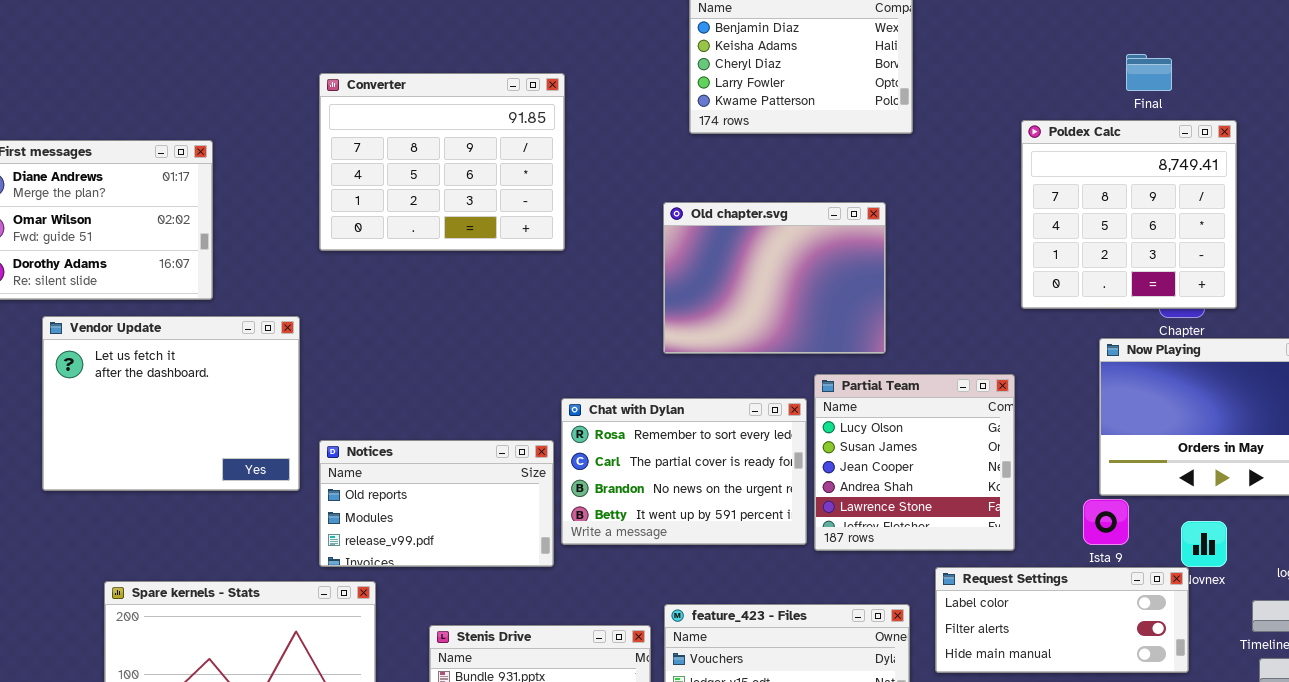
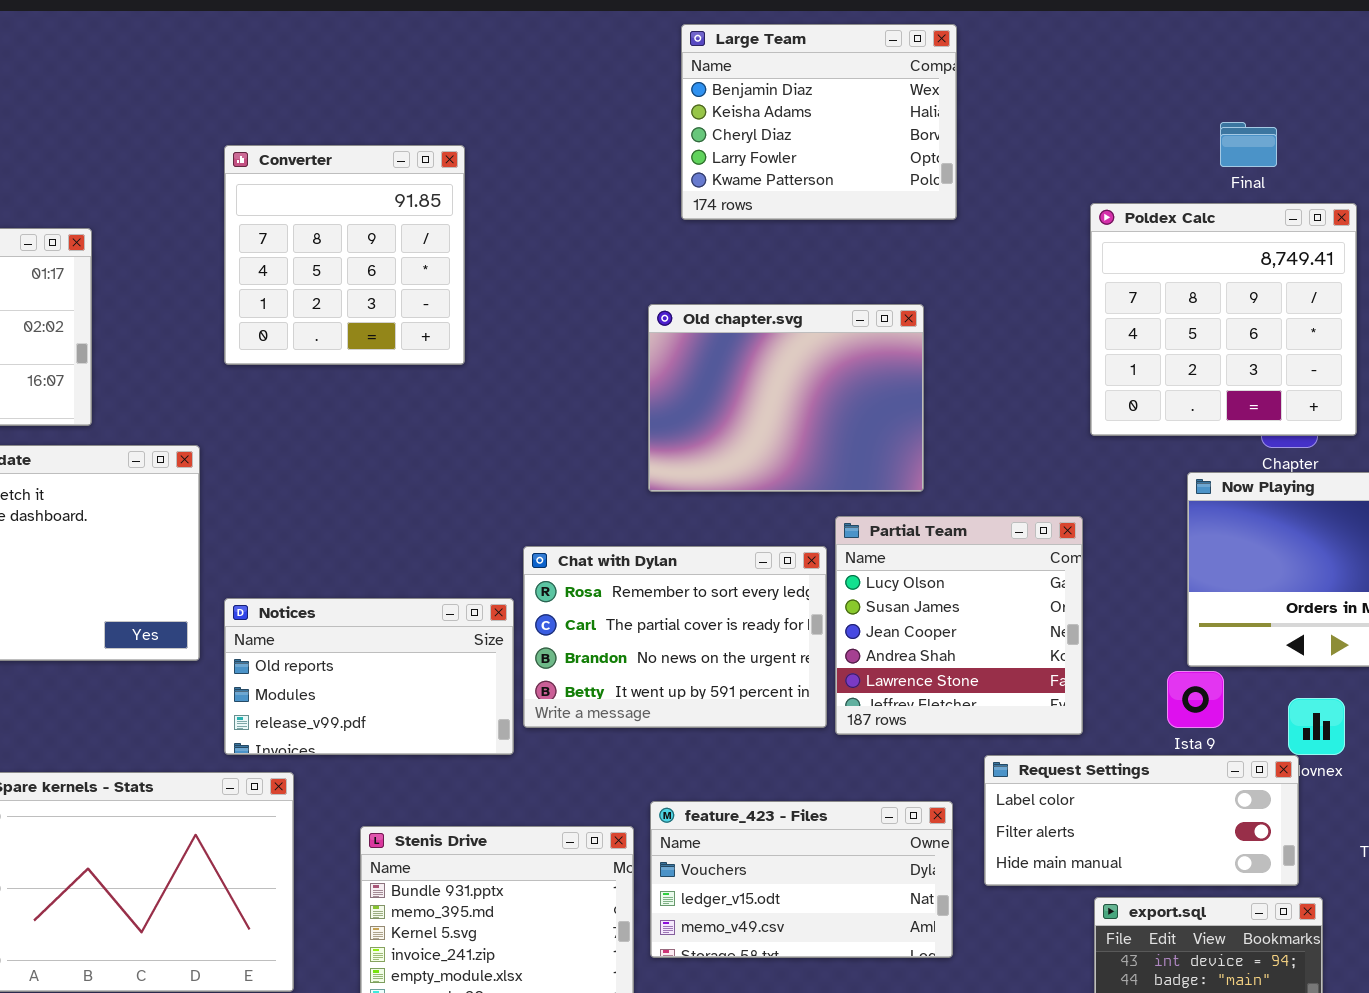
Converter: [319,73,565,251] -> [224,145,465,365], resized

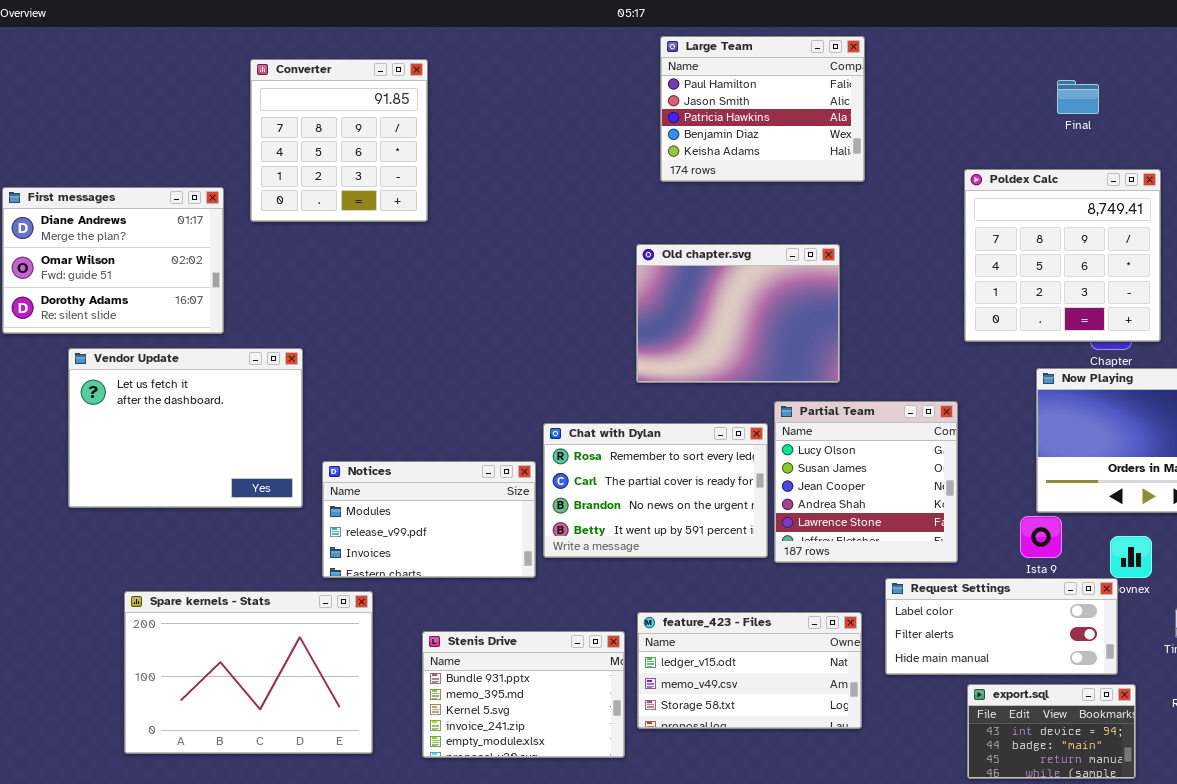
Large Team: [681,24,957,220] -> [660,36,865,182], scrolled up 3 rows
Final: [1220,122,1277,167] -> [1057,80,1099,114], moved
Converter: [224,145,465,365] -> [250,59,428,222], moved
Notices: [224,598,514,755] -> [322,461,536,578], scrolled down 1 row
feature_423 - Files: [650,801,953,958] -> [637,612,862,729], scrolled down 1 row

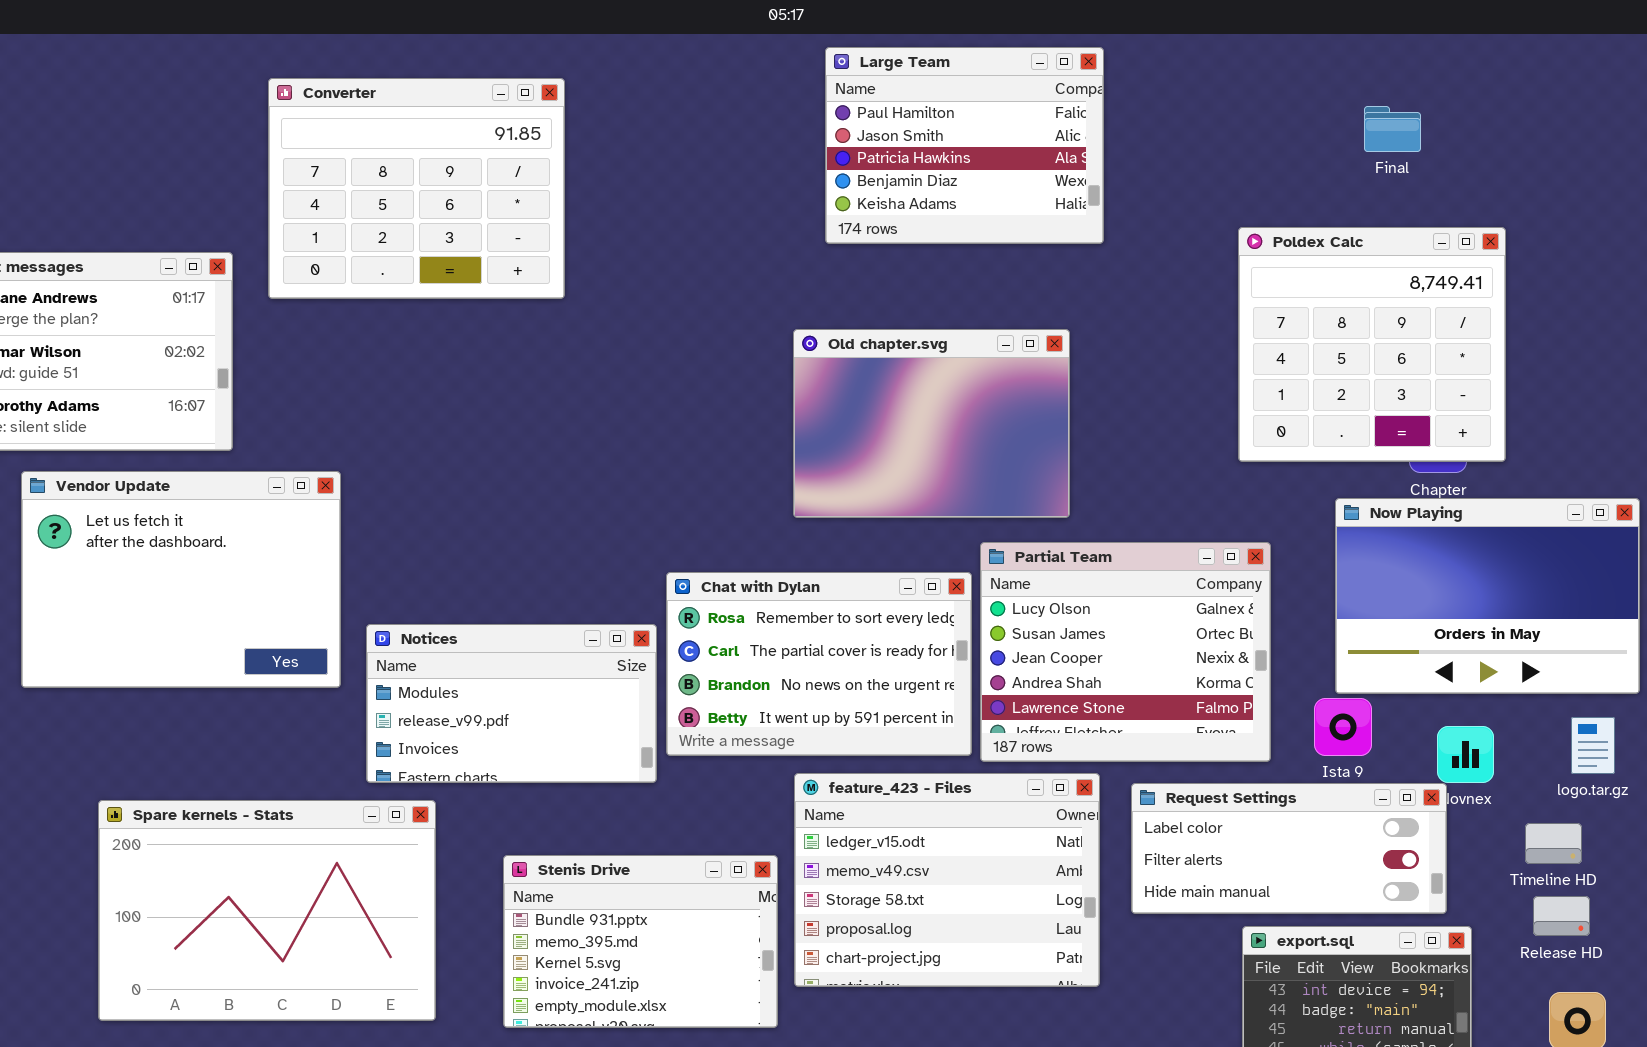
Converter: [250,59,428,222] -> [268,78,565,299], resized
Partial Team: [774,401,958,563] -> [980,542,1271,762], resized
feature_423 - Files: [637,612,862,729] -> [794,773,1100,987], resized

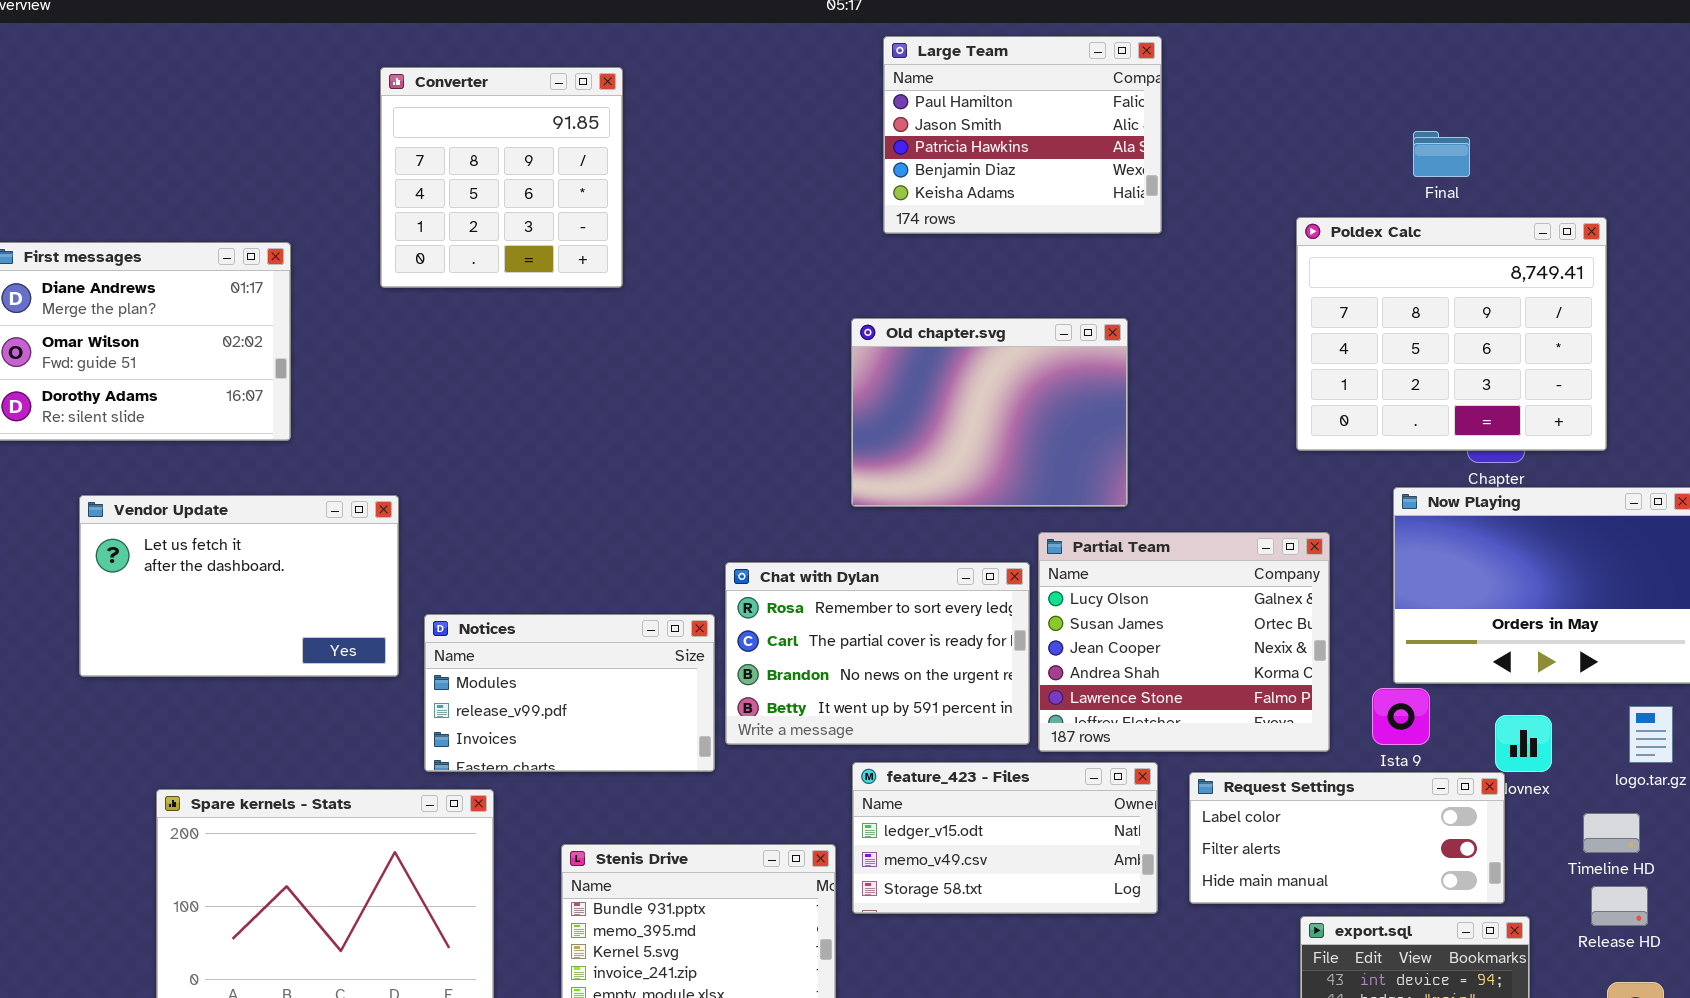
Converter: [268,78,565,299] -> [380,67,623,288], resized
Final: [1364,106,1421,152] -> [1413,131,1470,177], moved
Poldex Calc: [1238,227,1506,462] -> [1296,217,1607,451], resized
Vendor Update: [21,471,341,688] -> [79,495,399,677], resized
feature_423 - Files: [794,773,1100,987] -> [852,762,1158,914], resized

